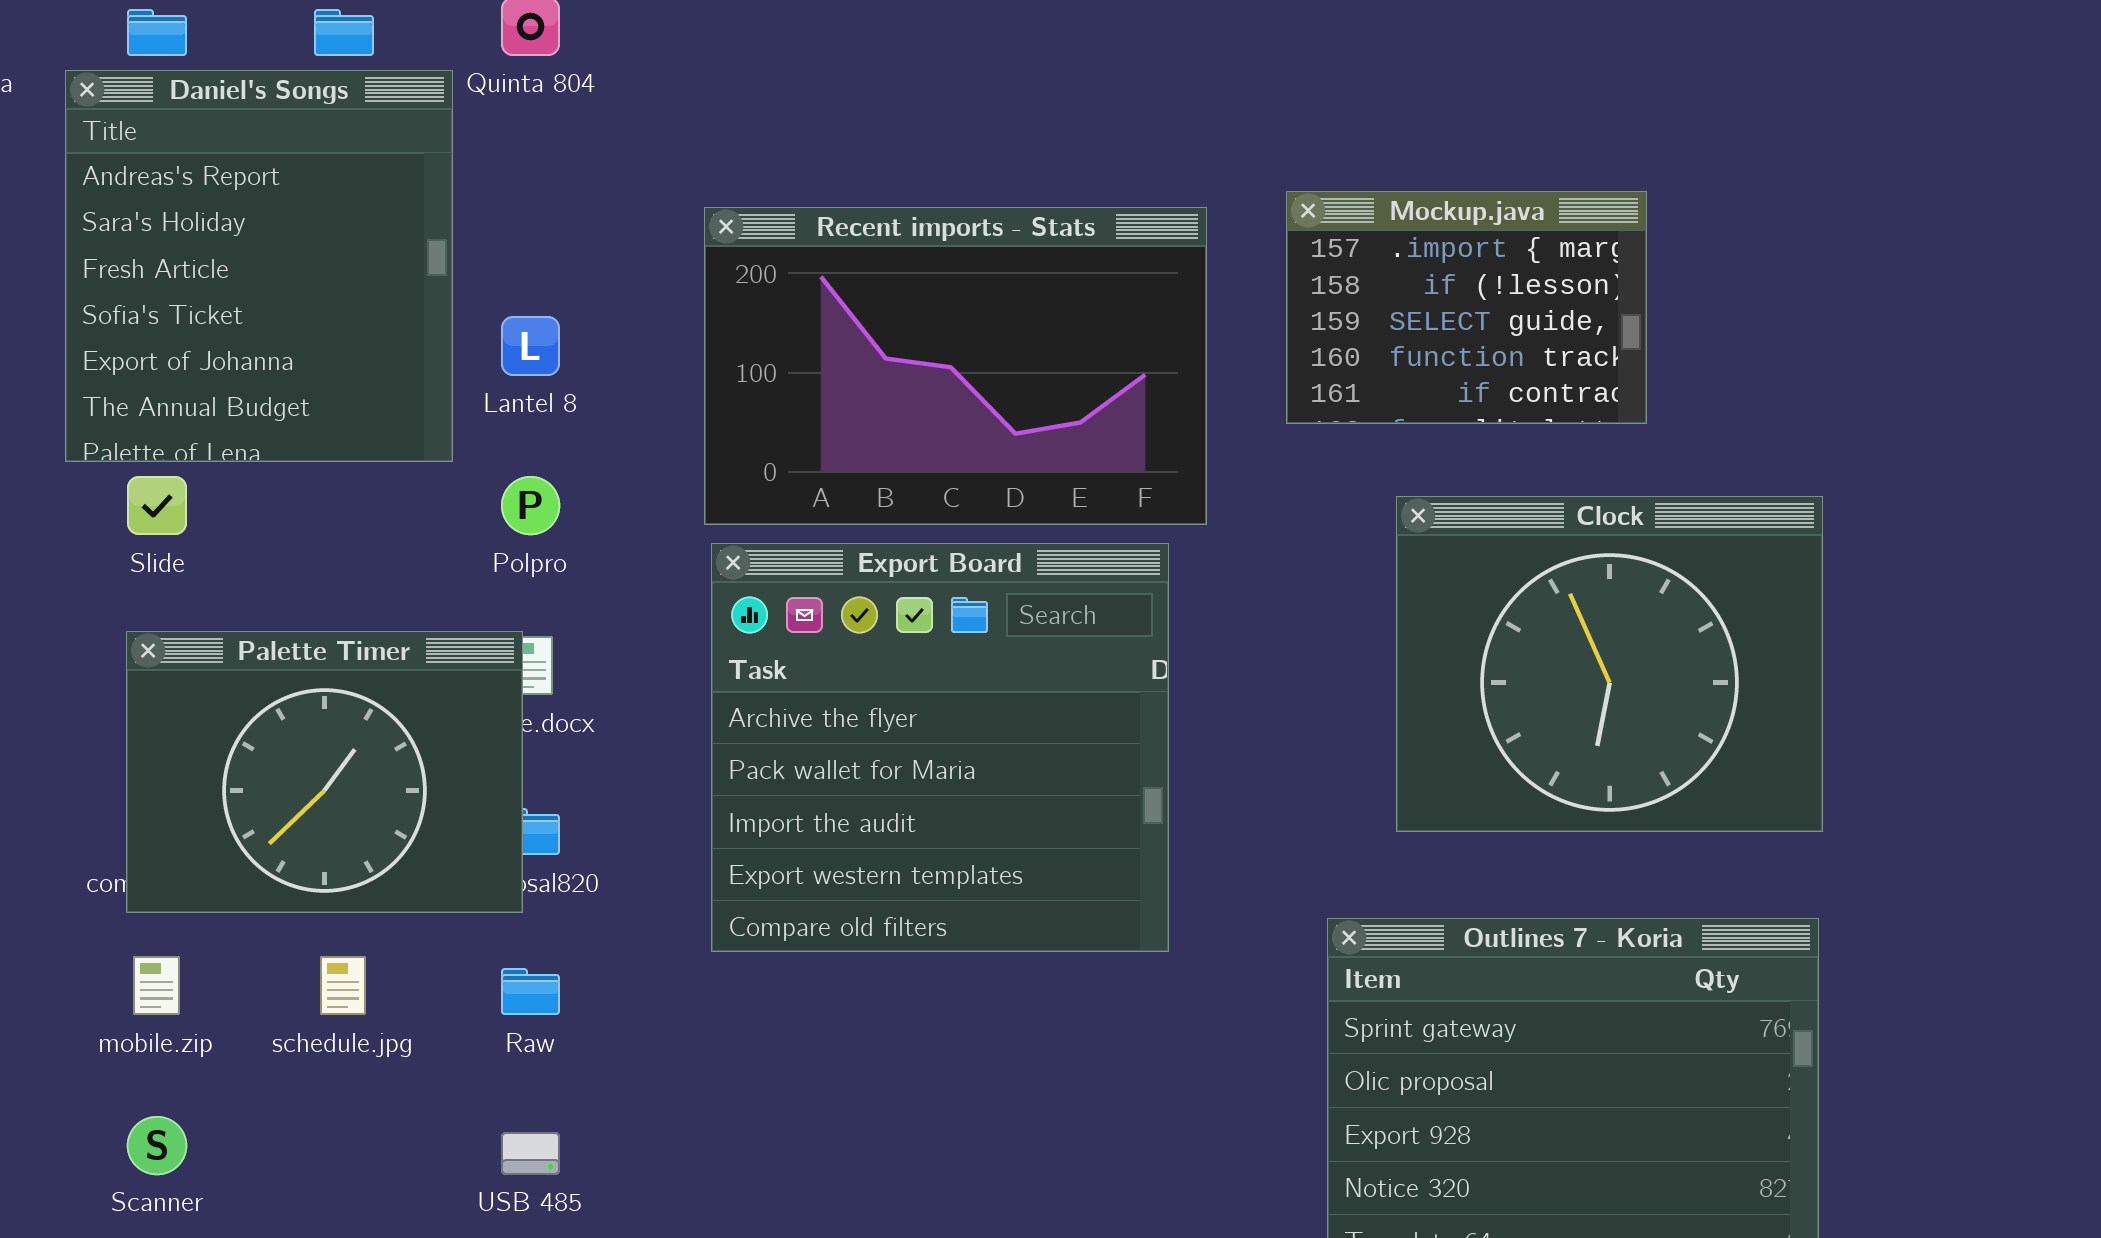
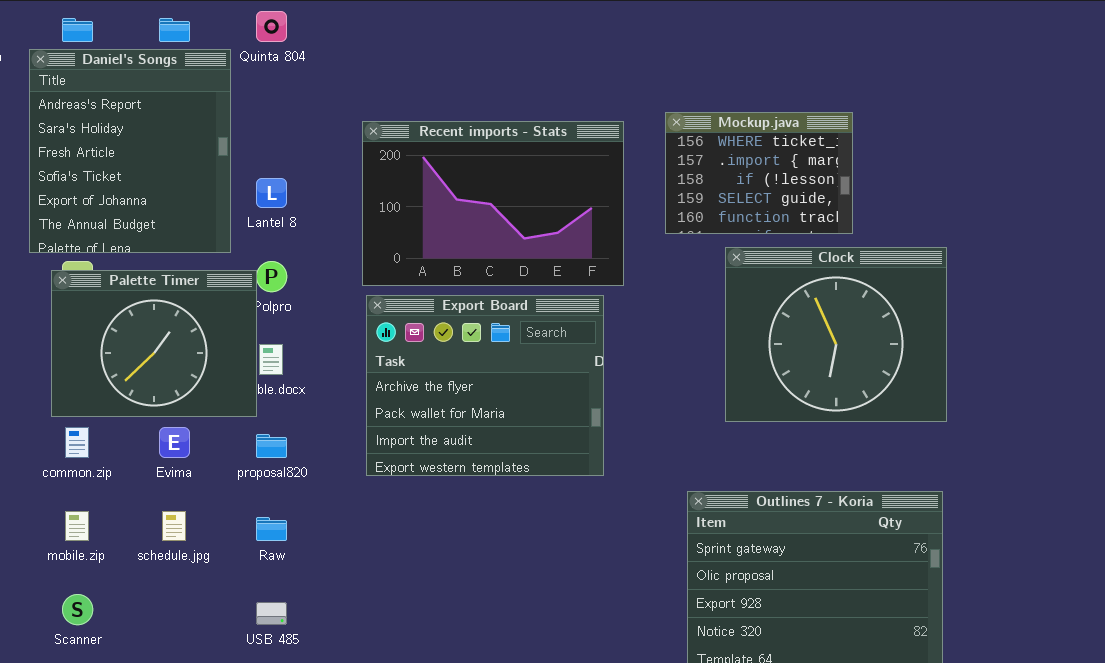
Mockup.java: [1286,191,1647,424] -> [665,112,853,234], scrolled up 1 row
Clock: [1396,496,1823,832] -> [725,247,947,422], moved
Export Board: [711,543,1169,952] -> [366,295,604,476], resized
Palette Timer: [126,631,523,913] -> [51,270,257,417], moved

